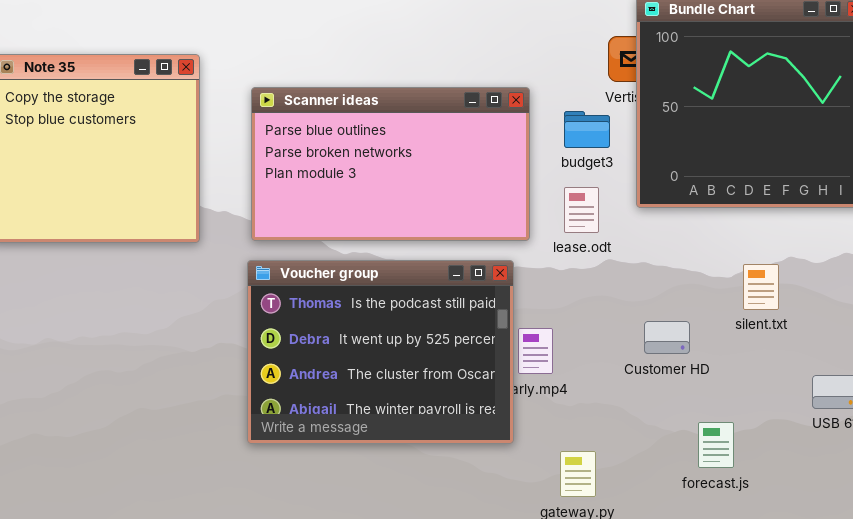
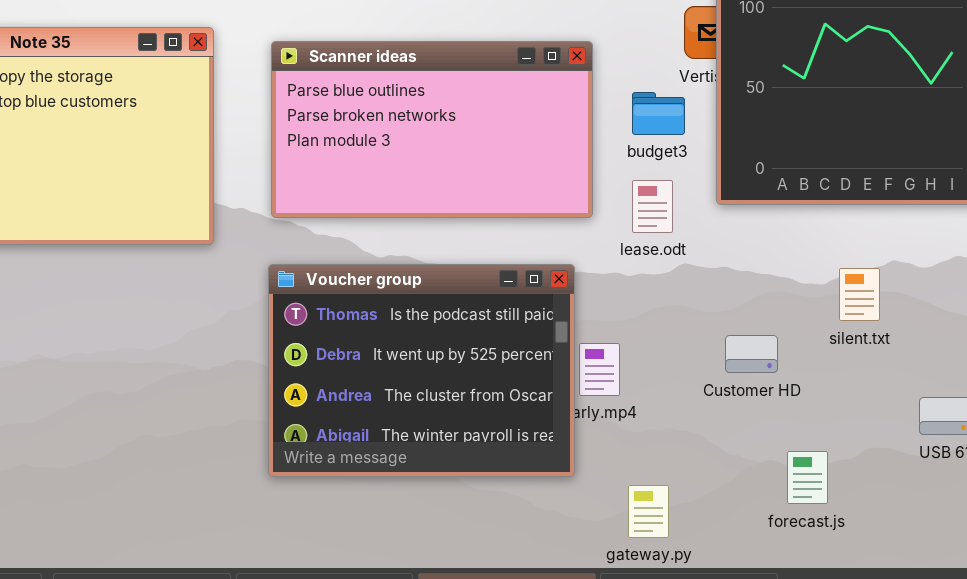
Scanner ideas: [251,87,530,241] -> [271,41,593,218], moved

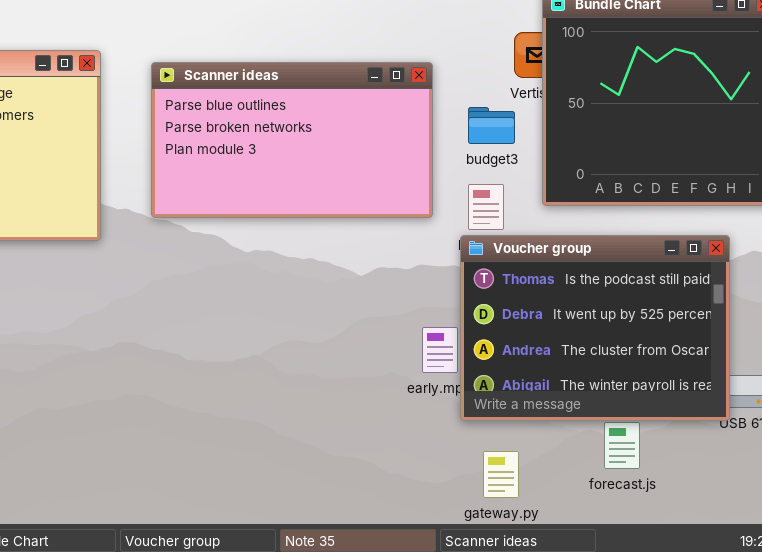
Voucher group: [268,264,575,477] -> [460,235,730,421], moved
gateway.py: [628,485,669,538] -> [483,451,519,498], moved

